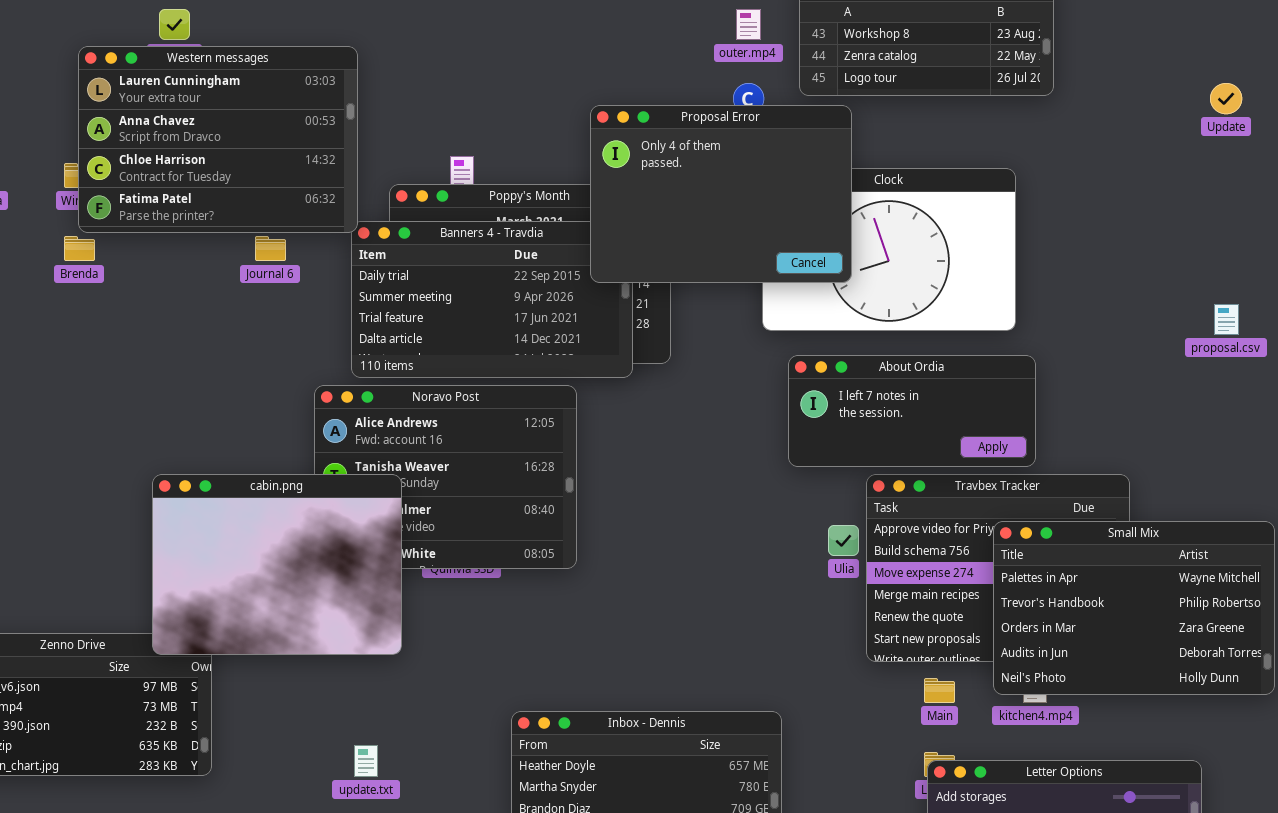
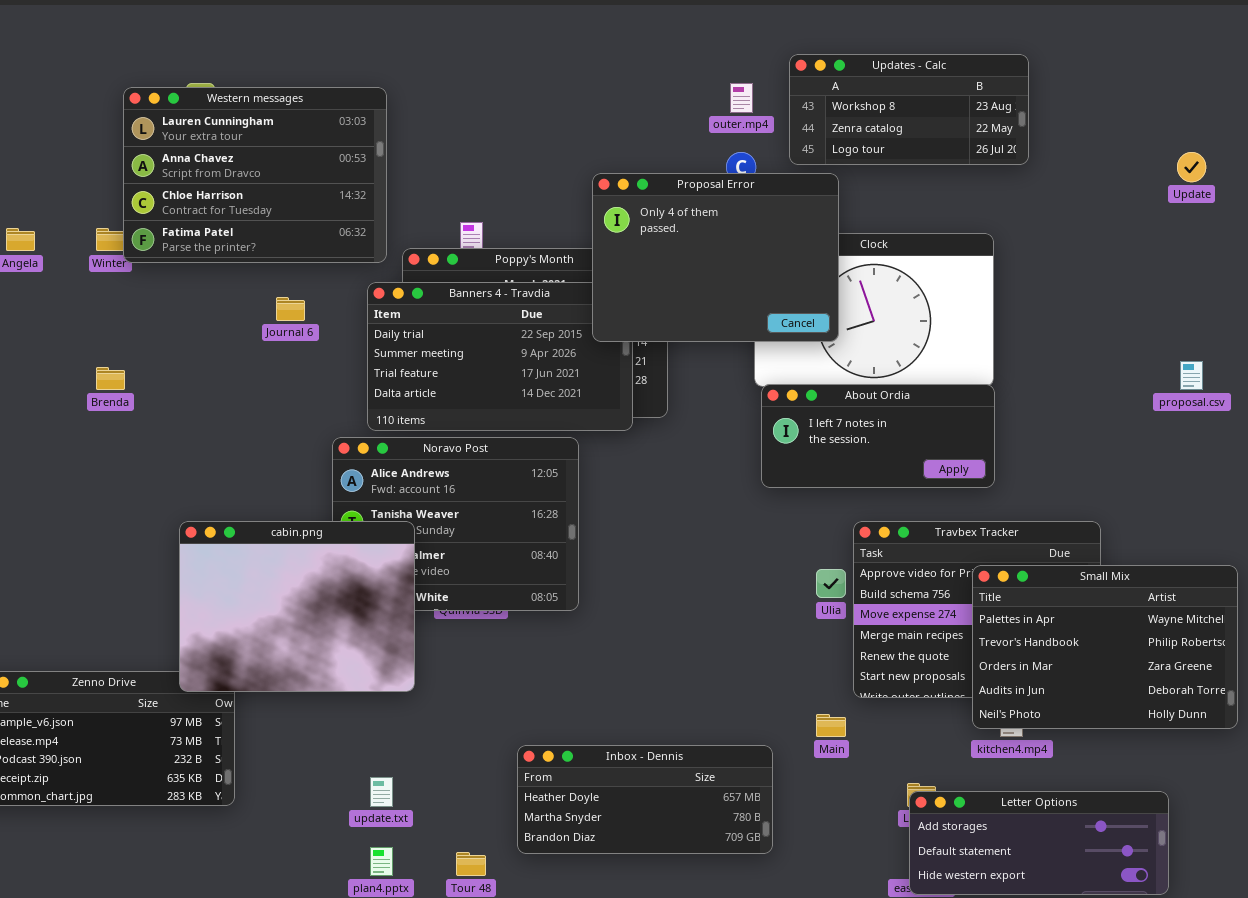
Western messages: [78,46,358,233] -> [123,87,387,263], moved
Brenda: [64,236,95,261] -> [96,367,125,390], moved
About Ordia: [788,355,1036,467] -> [761,384,995,488], moved
Main: [924,678,955,703] -> [816,714,846,737], moved

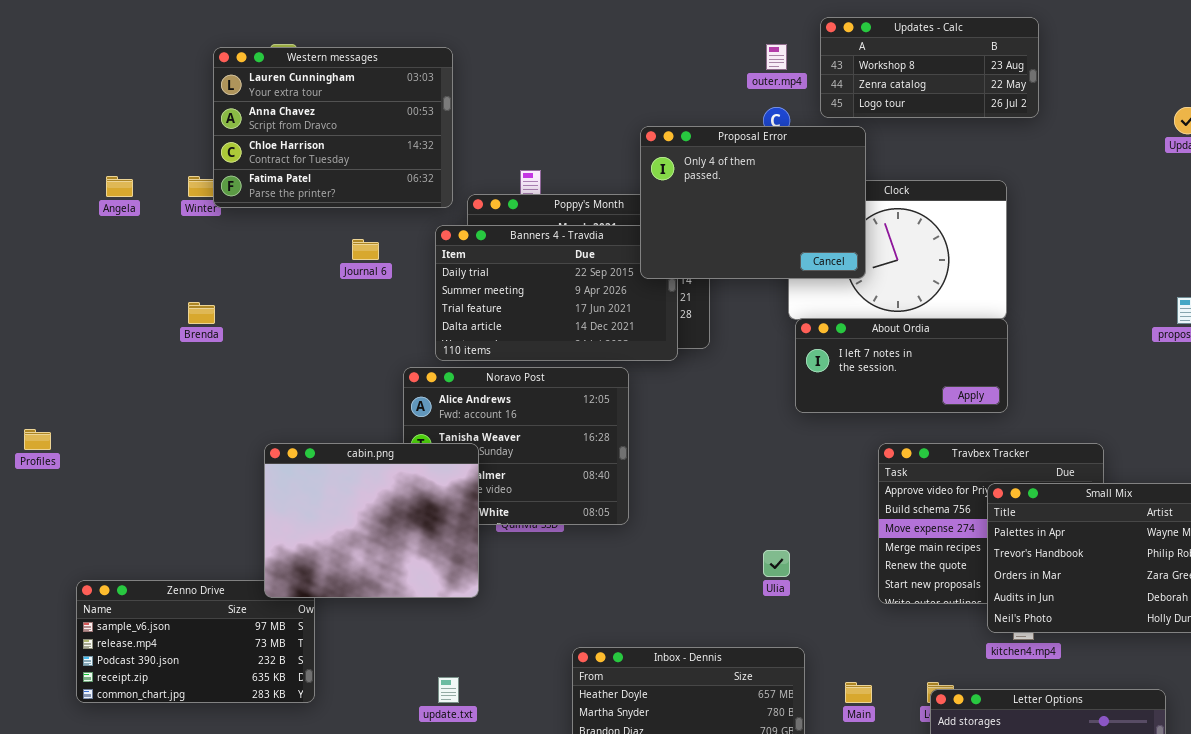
Ulia: [816,569,846,598] -> [763,550,790,577], moved
Main: [816,714,846,737] -> [845,682,872,703], moved

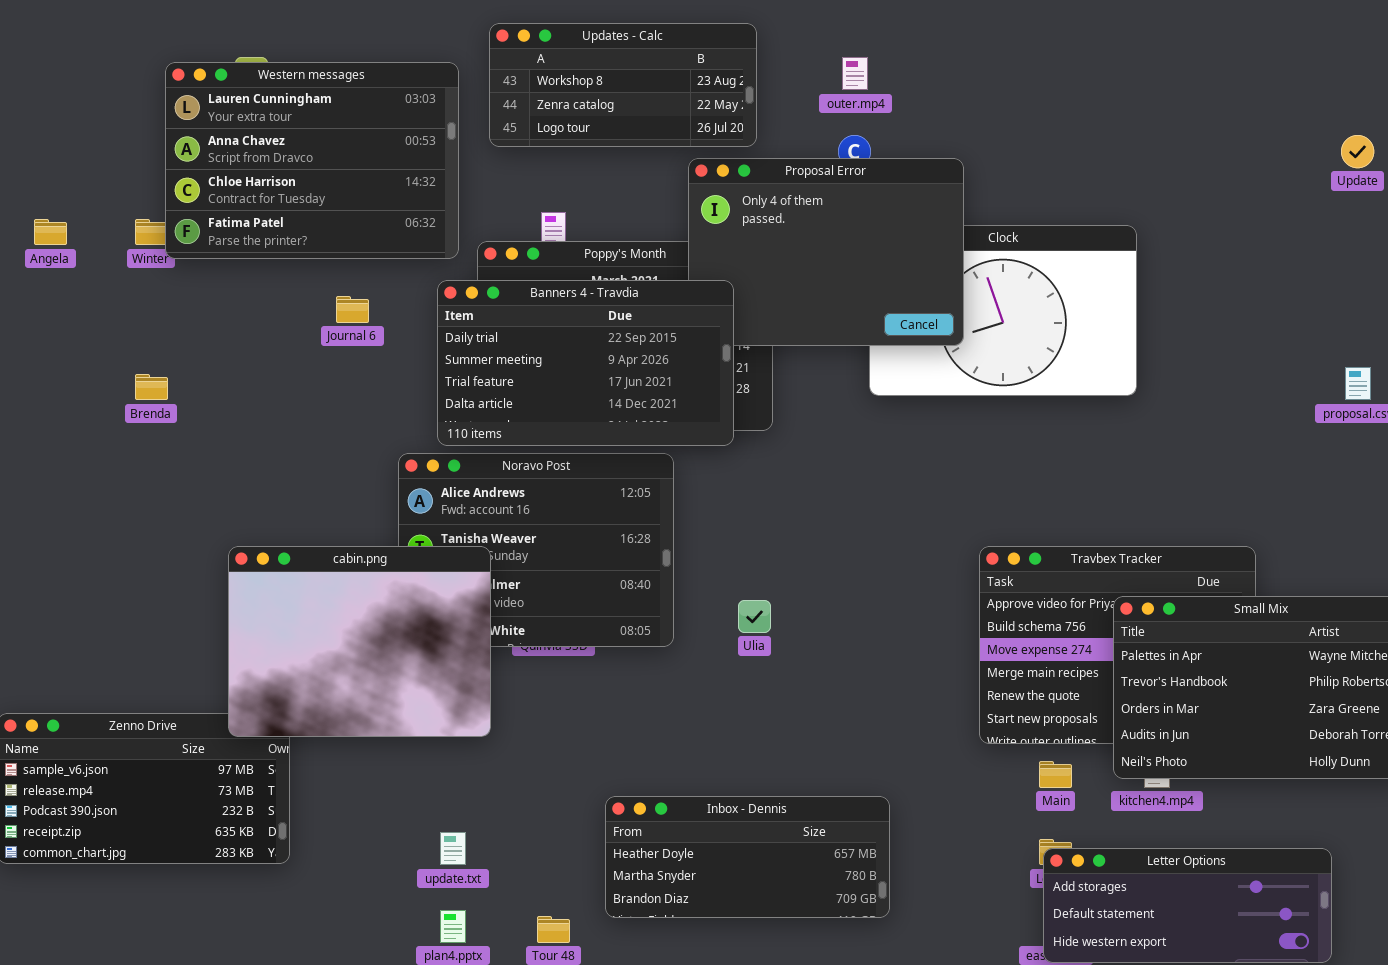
Updates - Calc: [820,17,1039,118] -> [489,23,757,147], moved
Banners 4 - Travdia: [435,225,678,361] -> [437,280,734,446], raised
About Ordia: [795,318,1008,413] -> none, closed
Ulia: [763,550,790,577] -> [738,600,771,633], moved
Main: [845,682,872,703] -> [1039,761,1072,788], moved

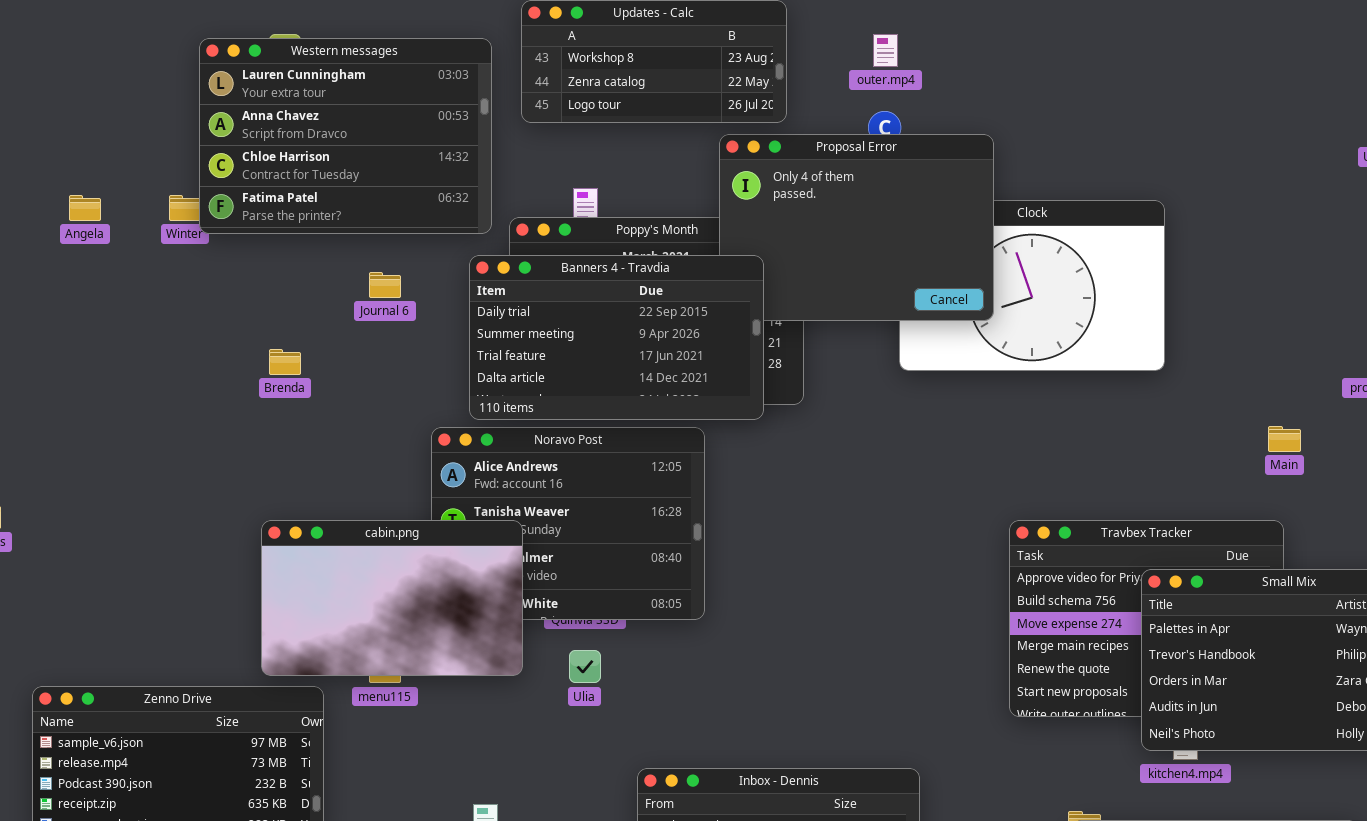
Brenda: [135,374,168,400] -> [269,349,301,375], moved
cabin.png: [228,546,491,737] -> [261,520,523,676], resized
Ulia: [738,600,771,633] -> [569,650,601,683], moved
Main: [1039,761,1072,788] -> [1268,426,1301,452], moved

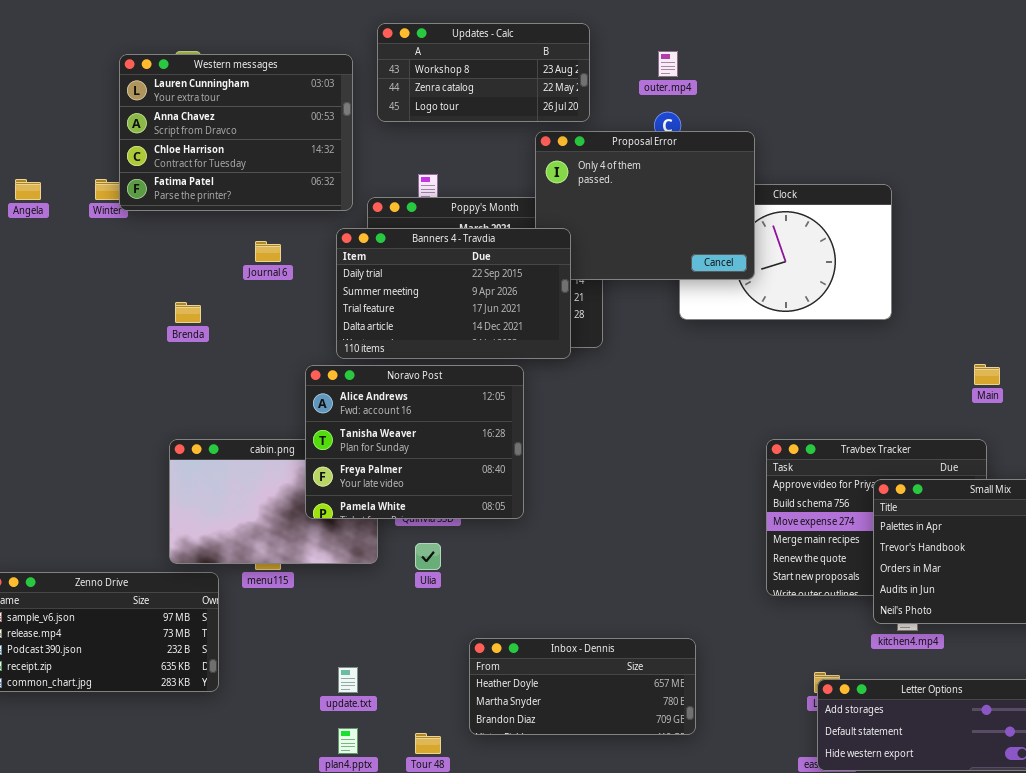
Noravo Post: [431,427,705,620] -> [305,365,524,519], raised

